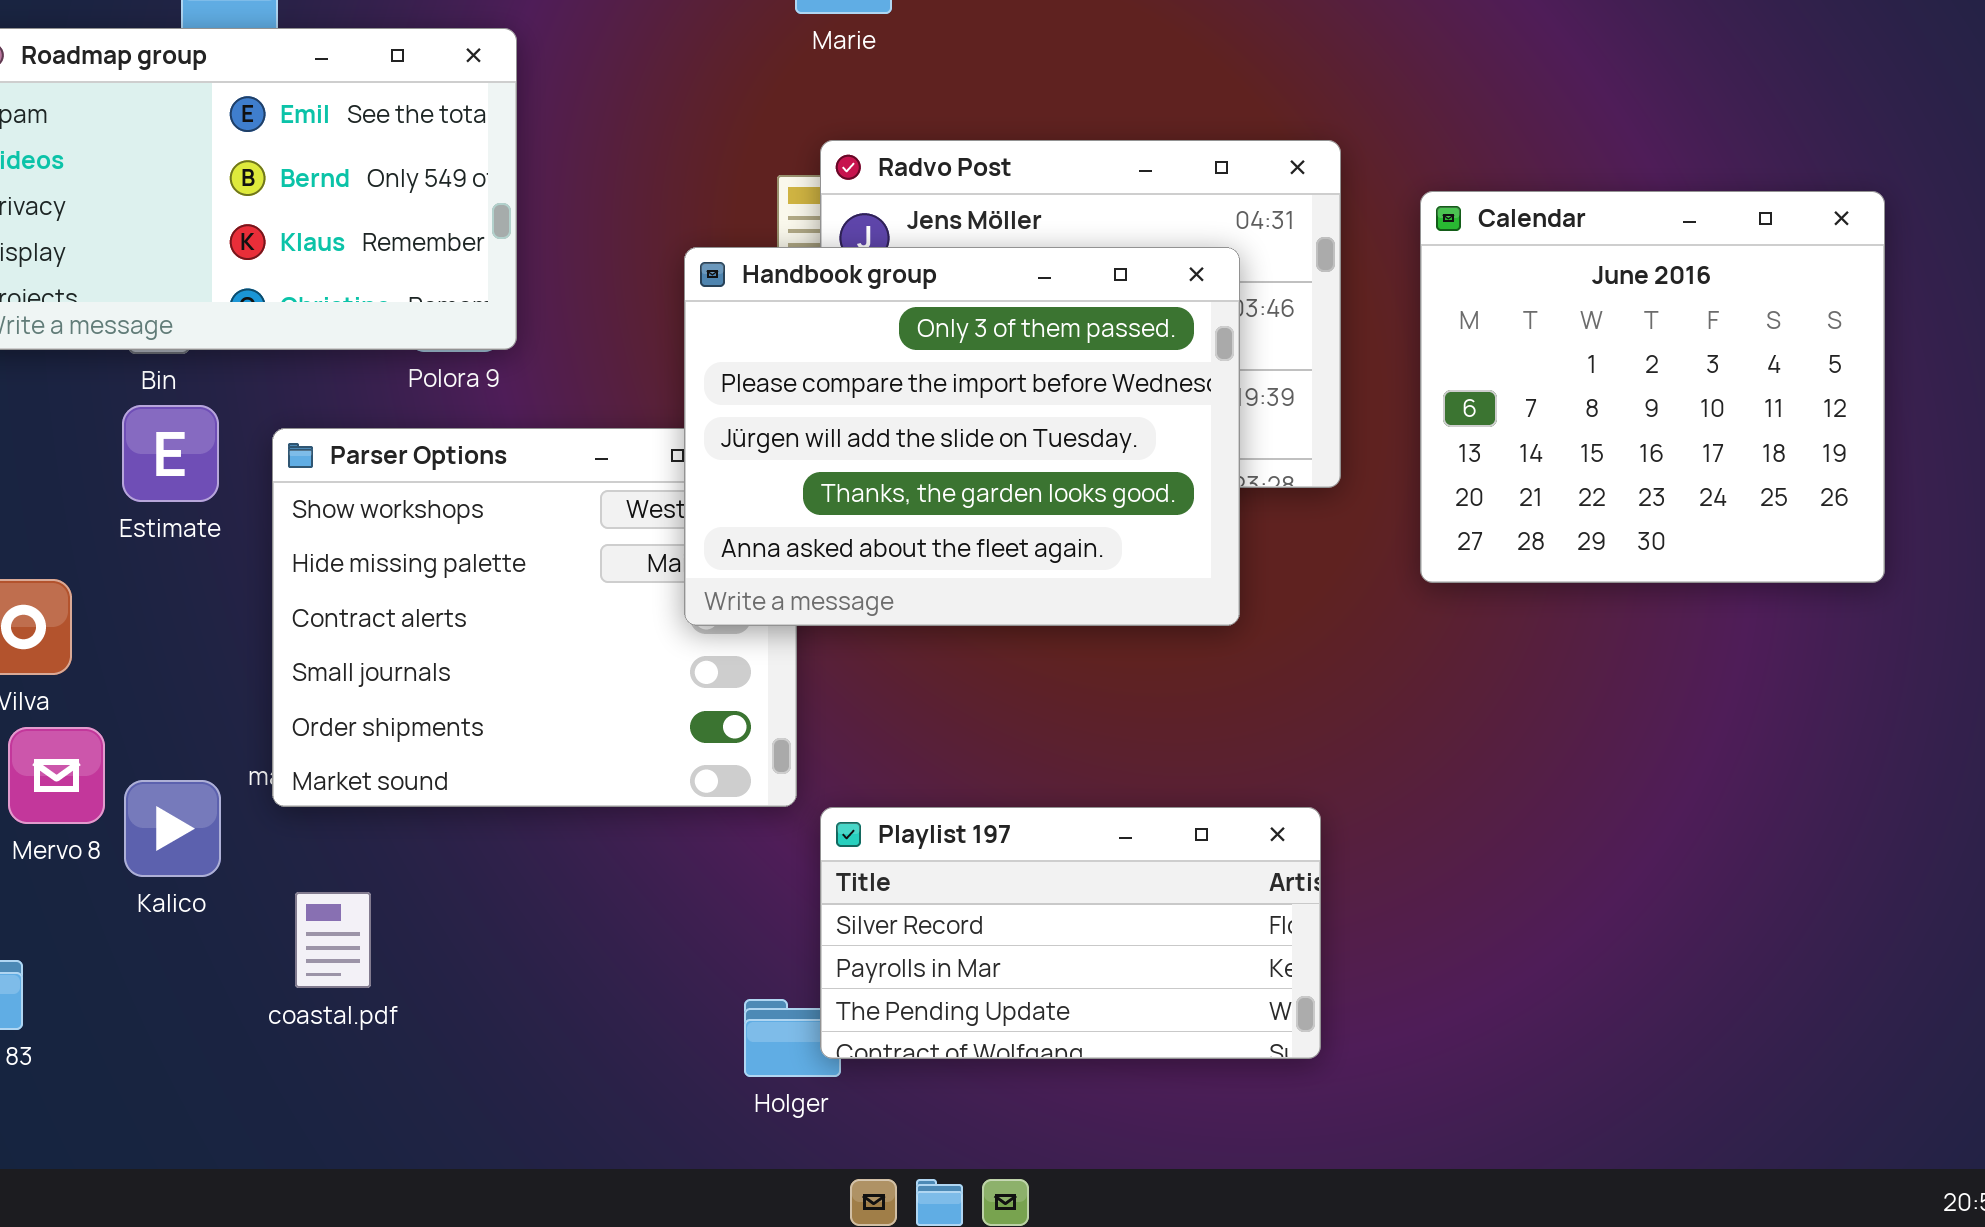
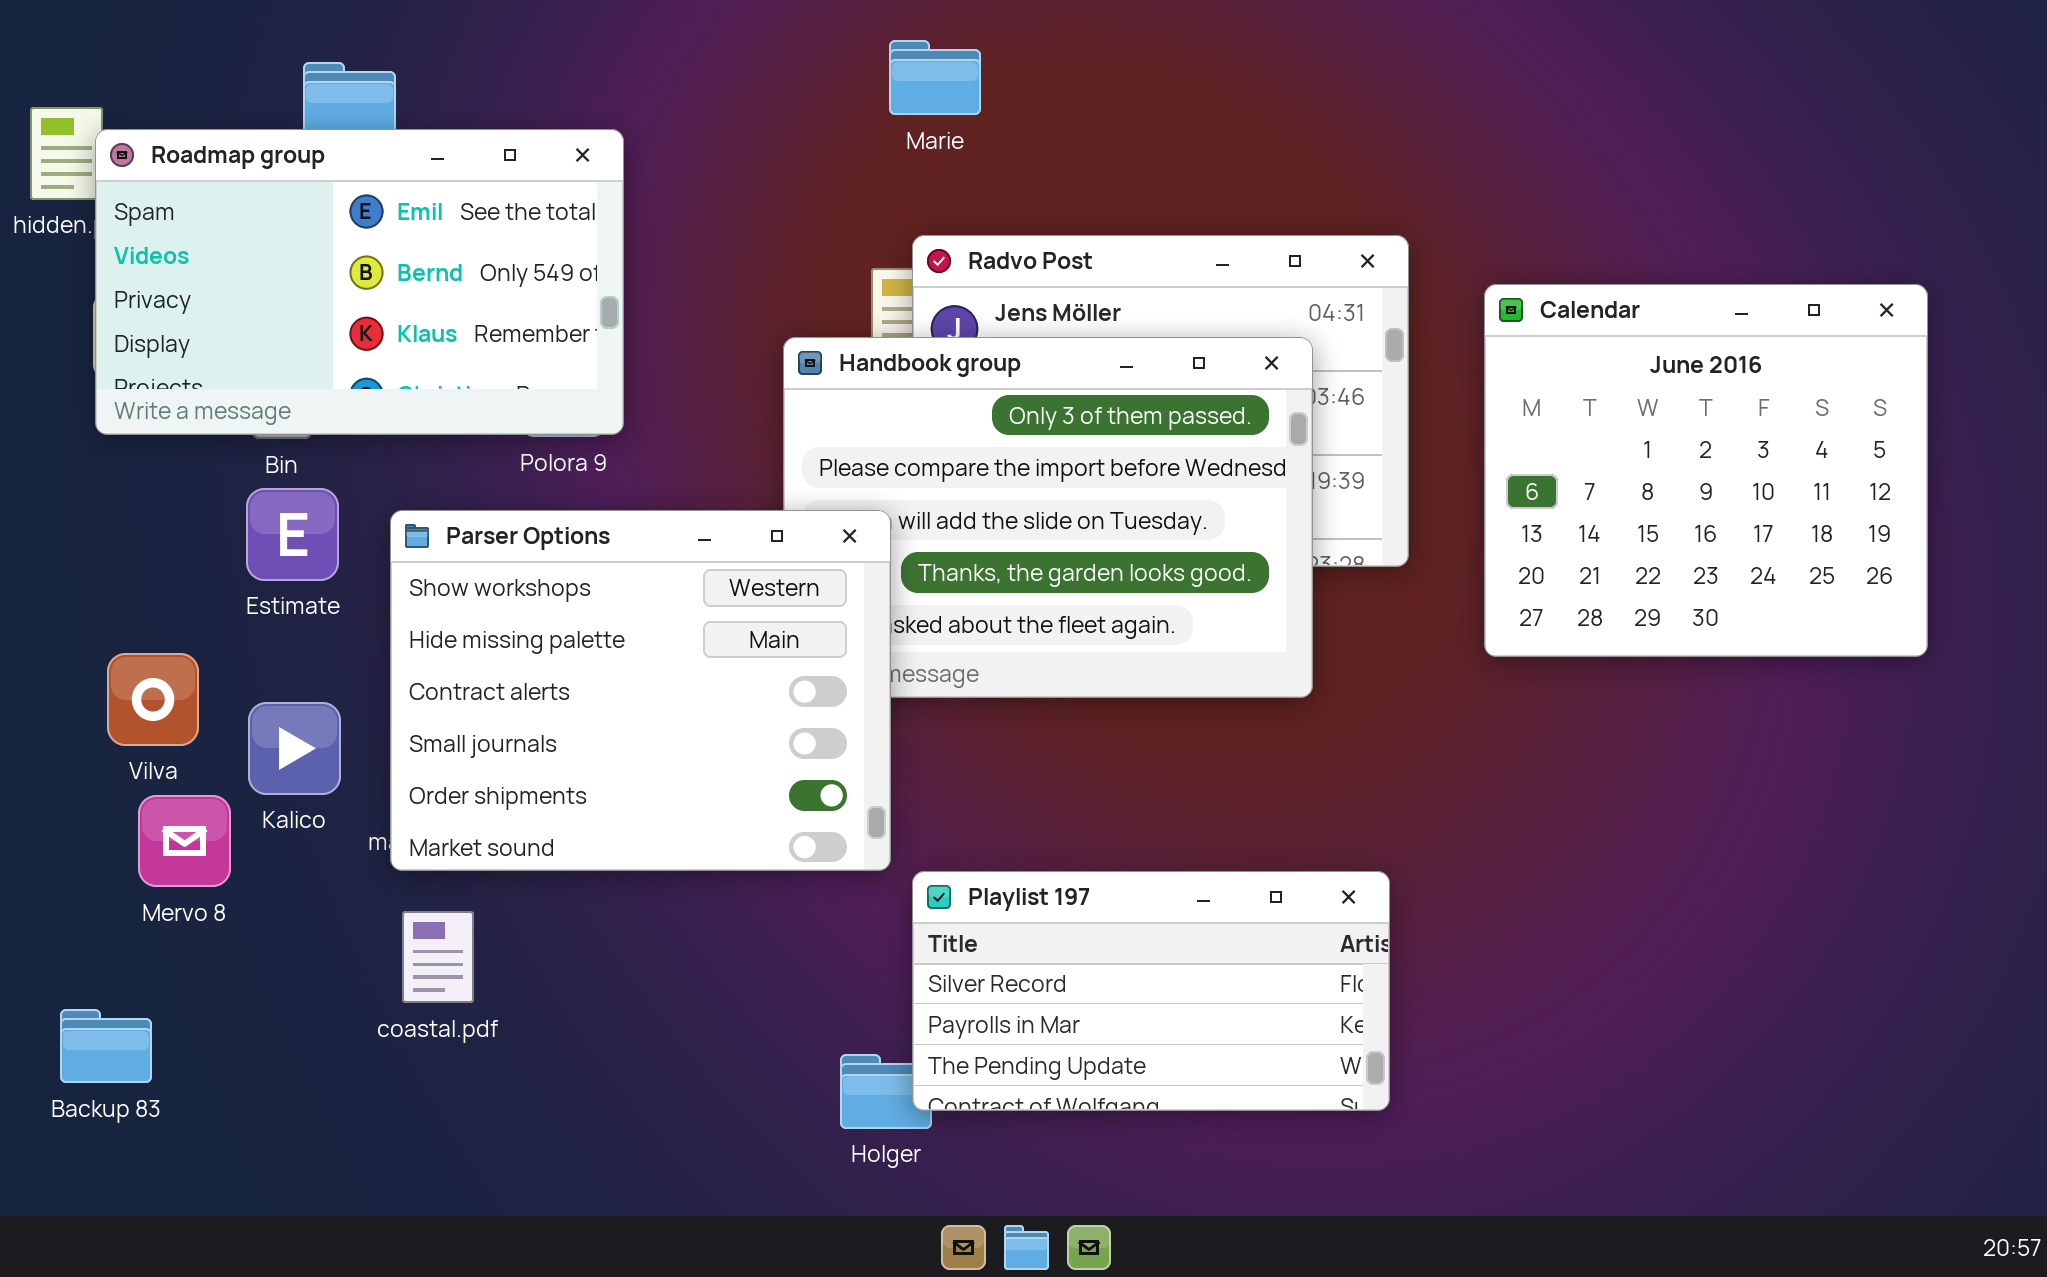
Parser Options: [272,428,797,807] -> [390,510,891,871], raised
Kalico: [124,780,221,877] -> [248,702,341,795], moved
coastal.pdf: [295,892,371,988] -> [402,911,474,1003], moved

